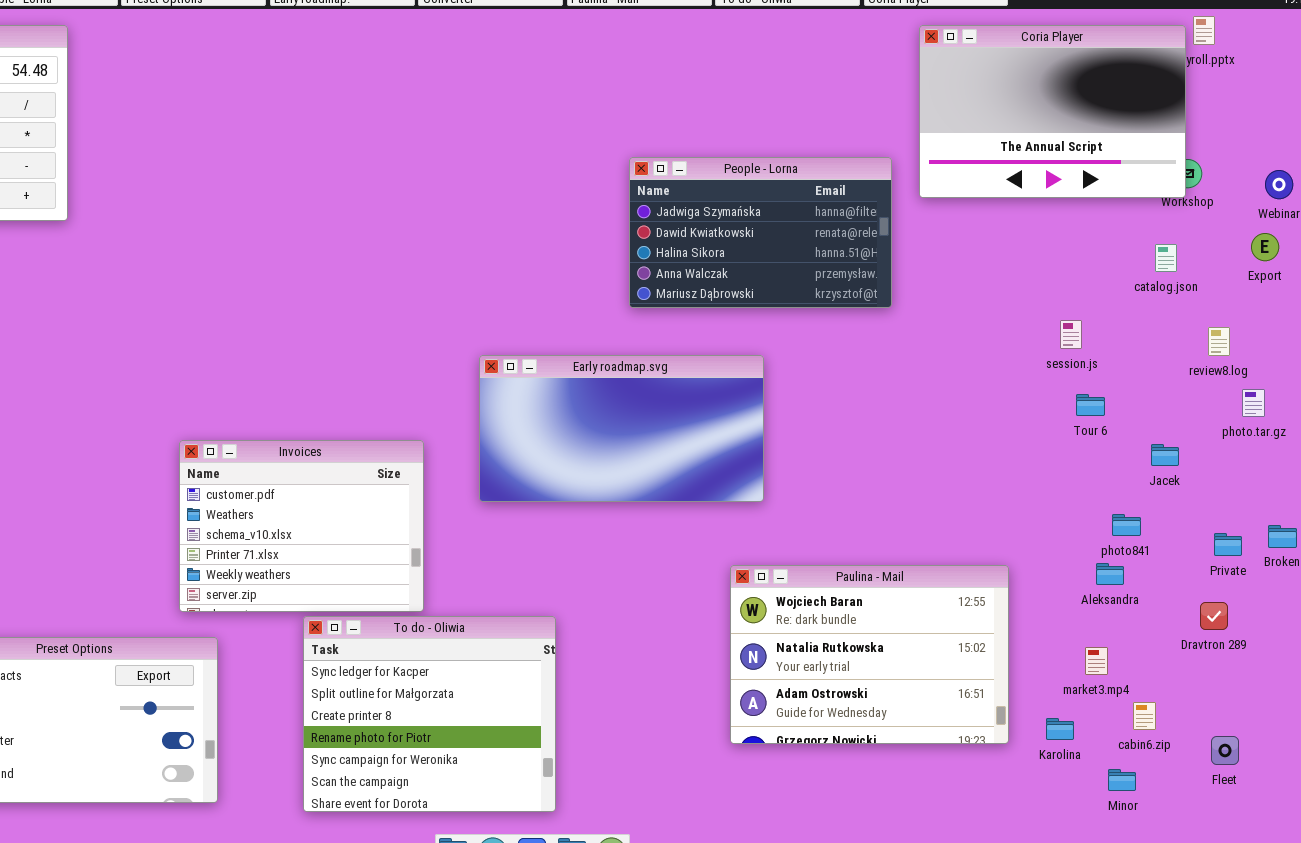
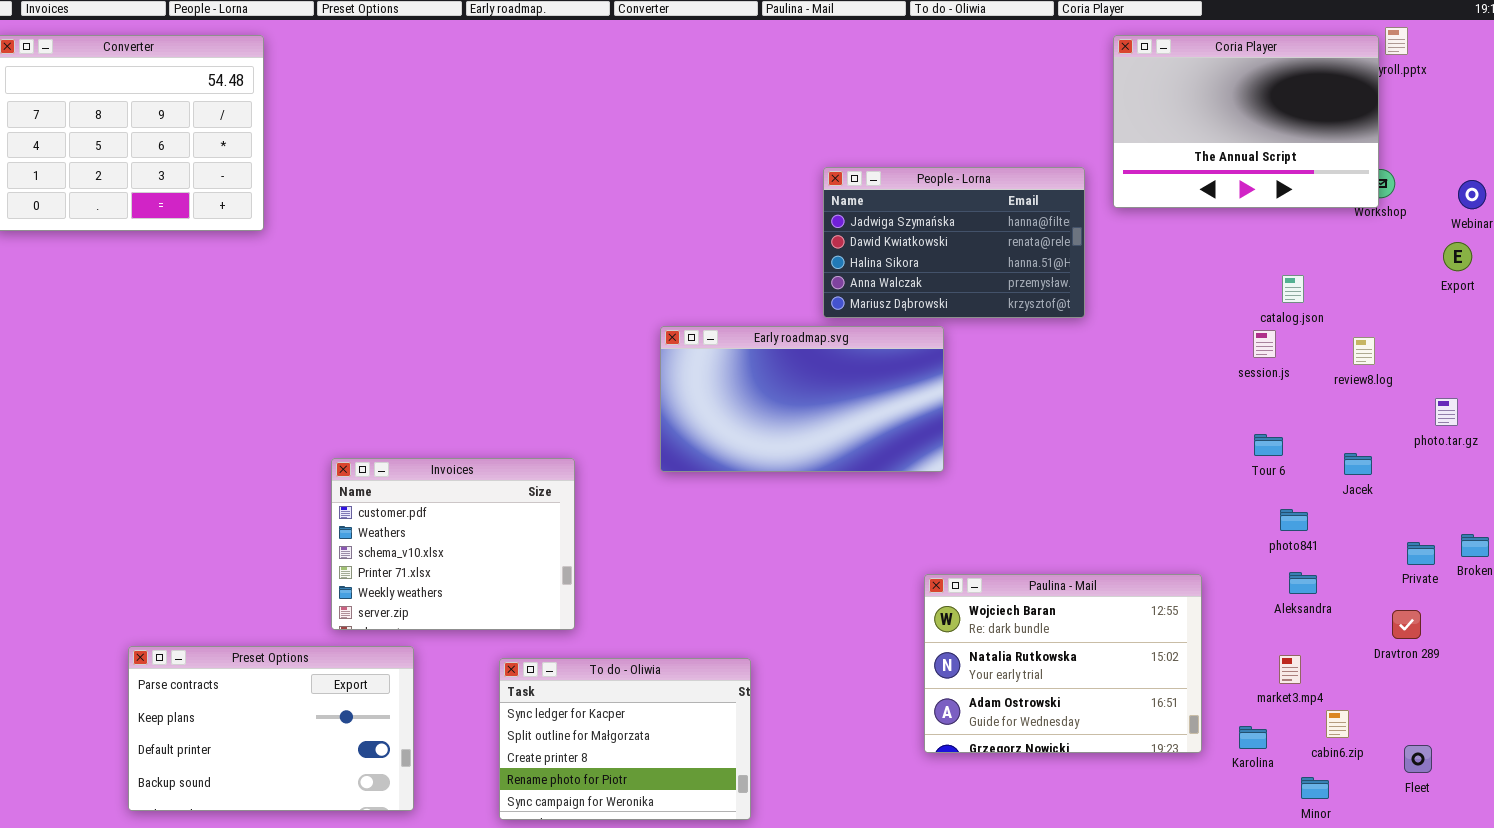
catalog.json: [1155,244,1177,272] -> [1282,275,1304,303], moved
review8.log: [1208,327,1230,356] -> [1353,337,1375,365], moved
Early roadmap.svg: [479,355,764,502] -> [660,326,944,472], moved
Tour 6: [1076,394,1105,416] -> [1254,434,1283,456], moved
Invoices: [179,440,424,612] -> [331,458,575,630], moved
photo841: [1112,514,1141,536] -> [1280,509,1308,531], moved
To do - Oliwia: [303,616,556,812] -> [499,658,751,820], resized

